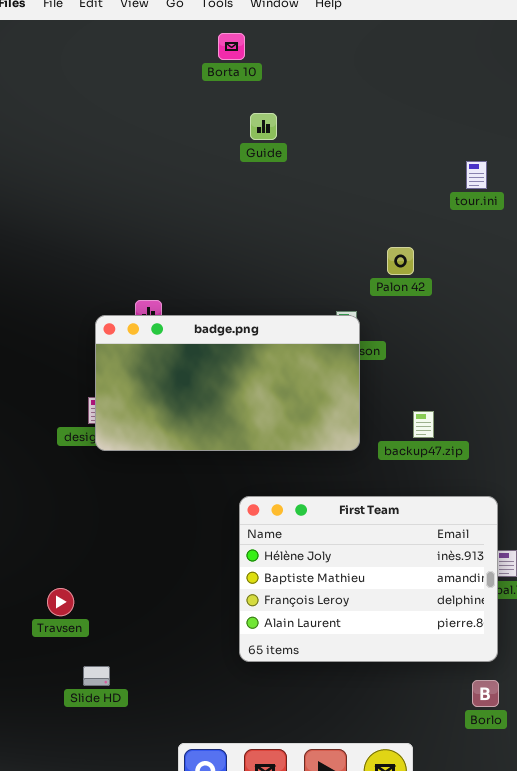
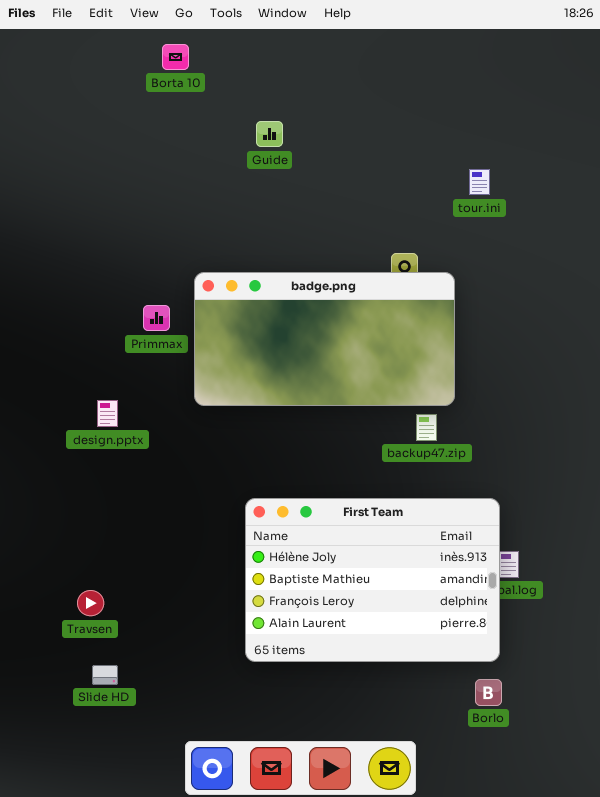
Borta 10: [218,33,245,60] -> [162,44,189,70], moved
badge.png: [95,315,360,451] -> [194,272,455,406], moved
Travsen: [47,588,74,616] -> [77,590,104,616], moved

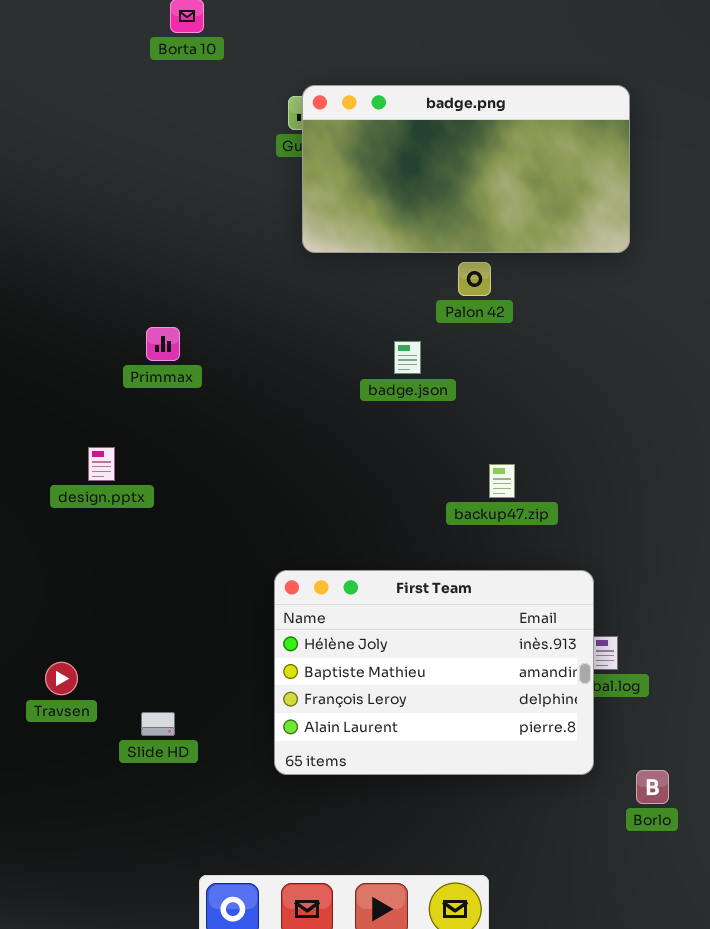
badge.png: [194,272,455,406] -> [302,85,630,253], moved
Travsen: [77,590,104,616] -> [45,662,78,695], moved
Slide HD: [92,665,118,685] -> [141,712,175,736], moved
Borlo: [475,679,502,706] -> [636,770,669,804], moved

